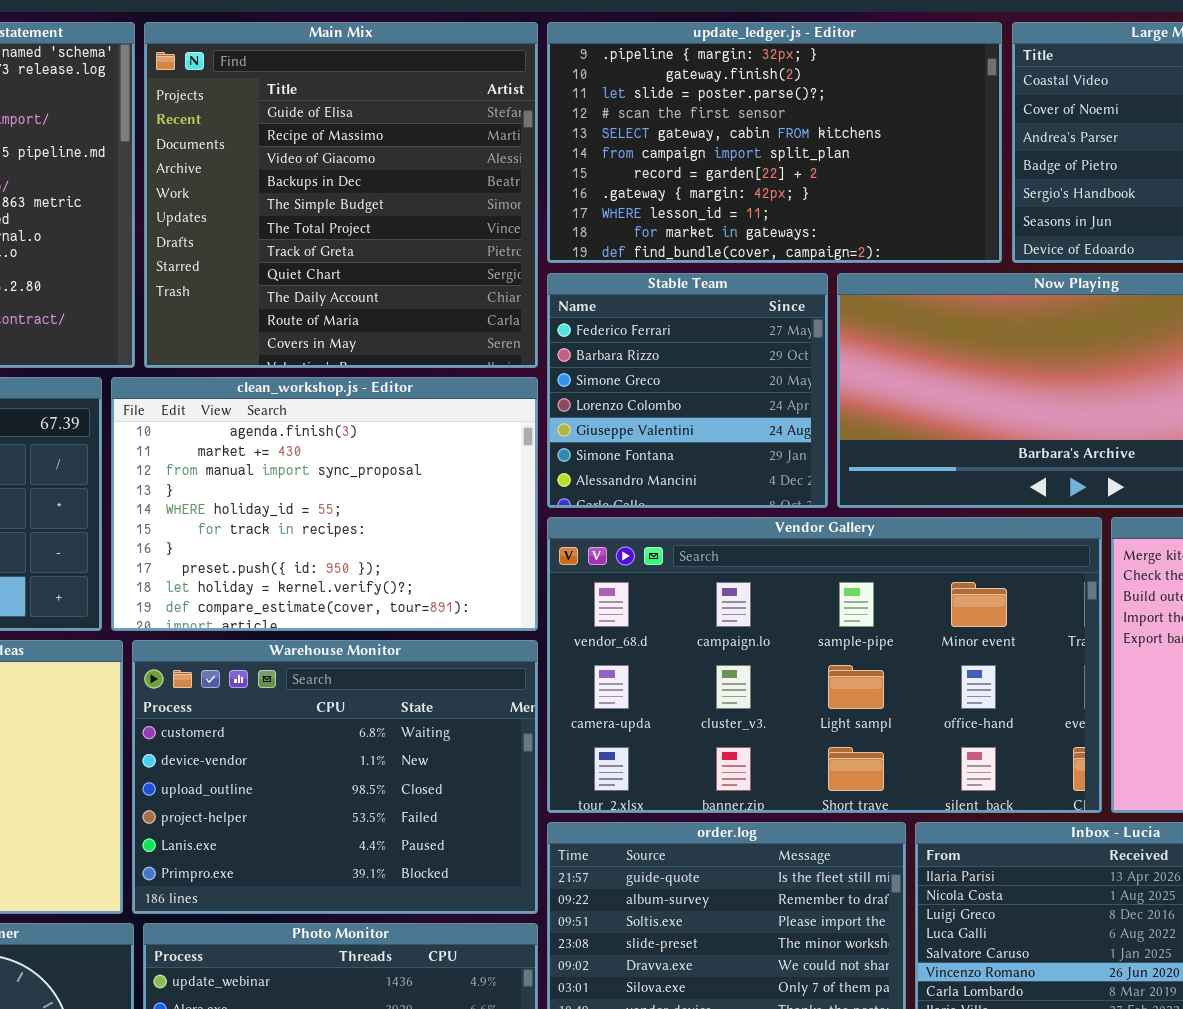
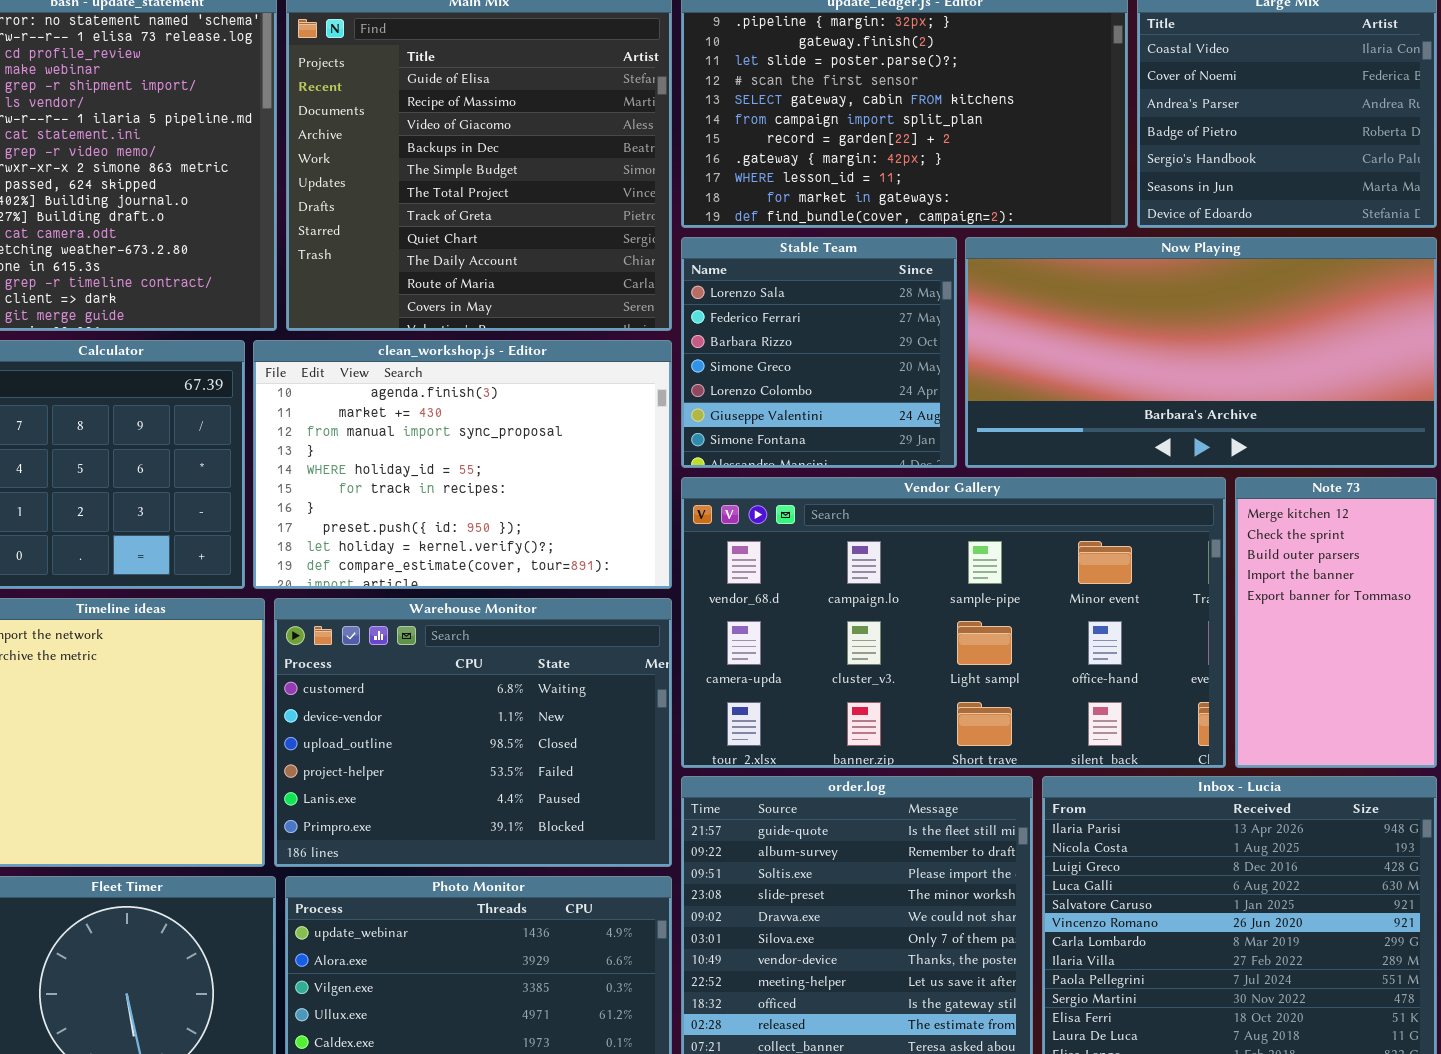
Stable Team: [547,273,828,508] -> [681,237,957,468], scrolled up 1 row

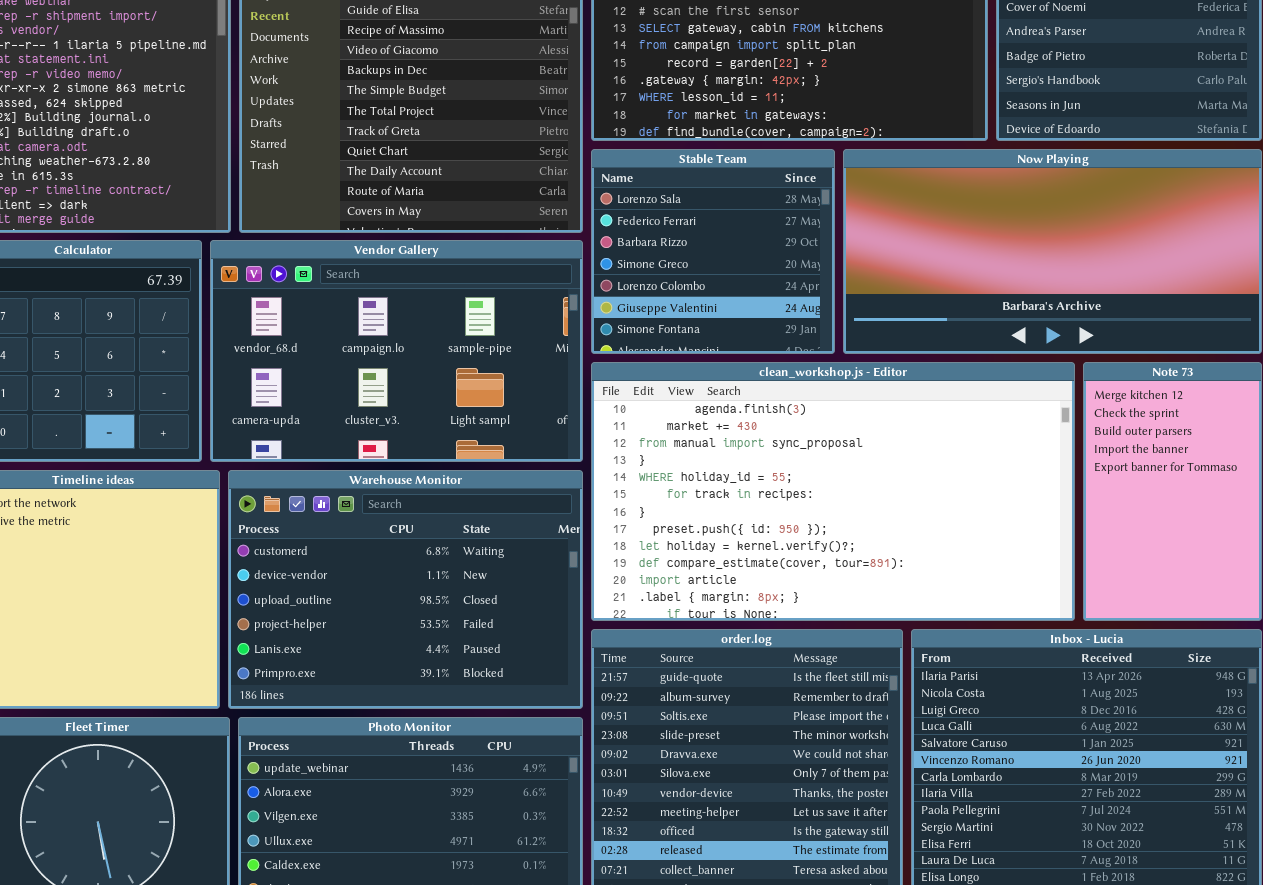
clean_workshop.js - Editor: [253,340,672,589] -> [591,362,1075,621], moved, resized
Vendor Gallery: [681,477,1226,768] -> [210,240,583,462], moved, resized

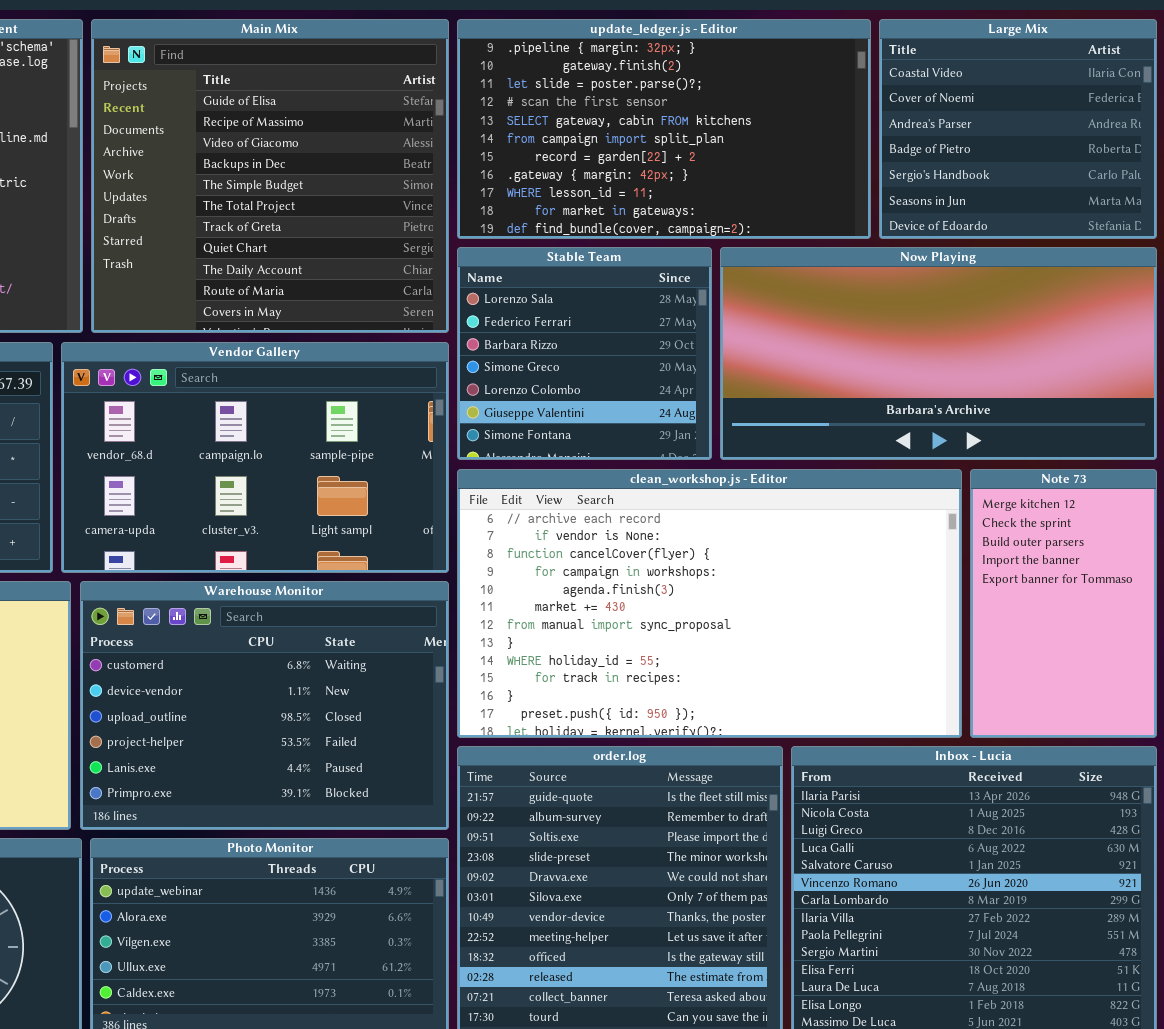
clean_workshop.js - Editor: [591,362,1075,621] -> [457,469,962,738], scrolled up 4 rows

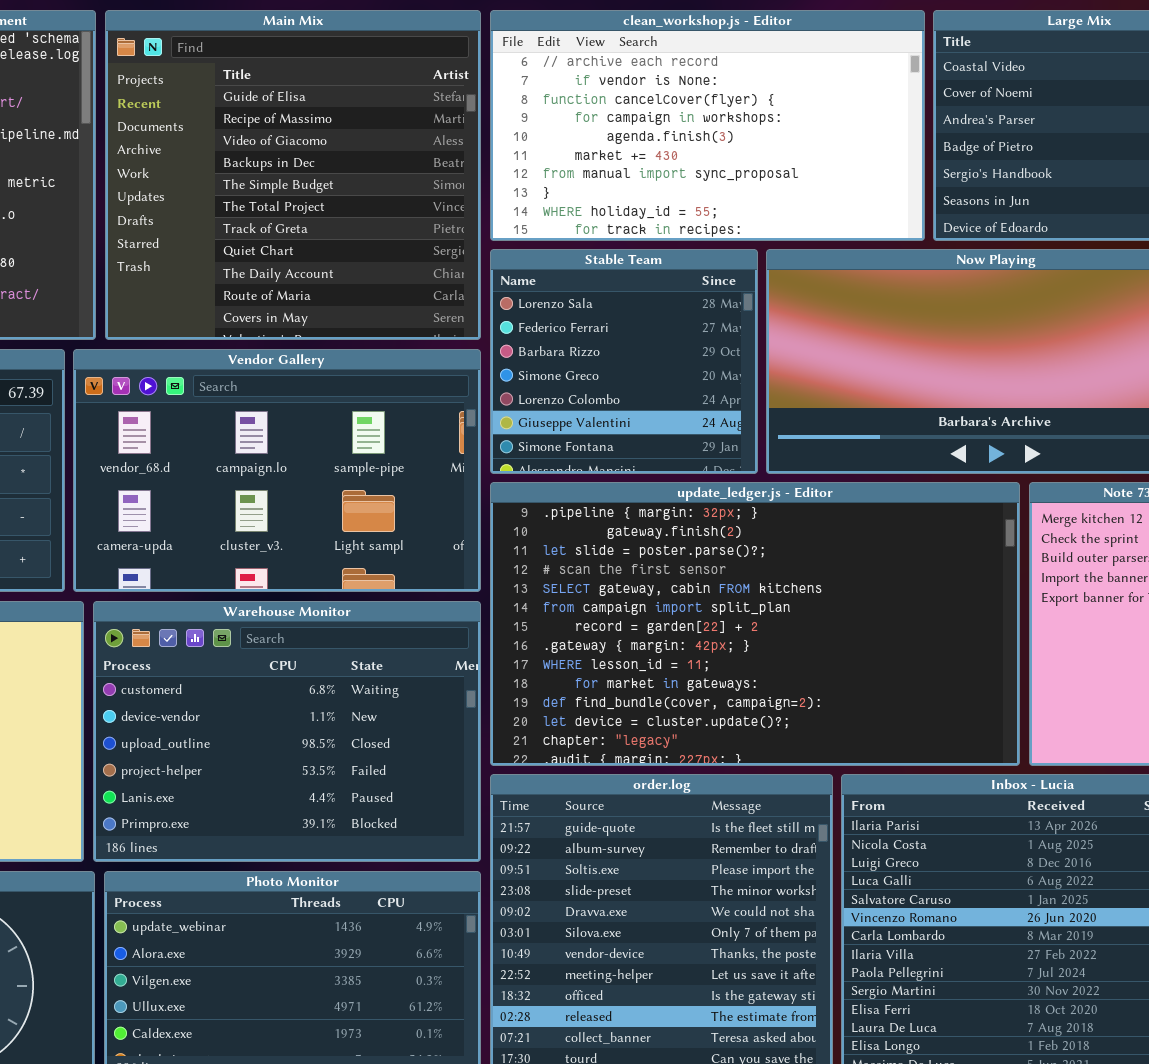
update_ledger.js - Editor: [457,19,871,239] -> [490,482,1020,766], moved, resized
clean_workshop.js - Editor: [457,469,962,738] -> [490,10,925,241], moved, resized

